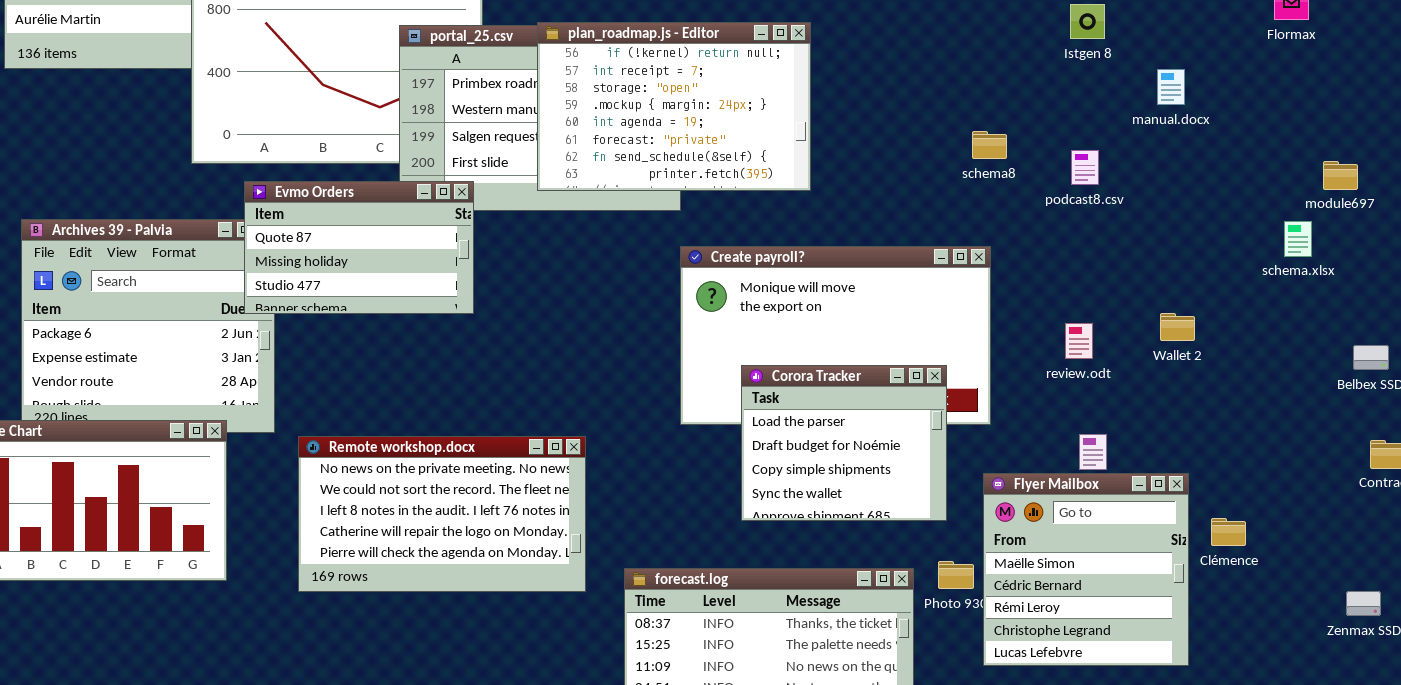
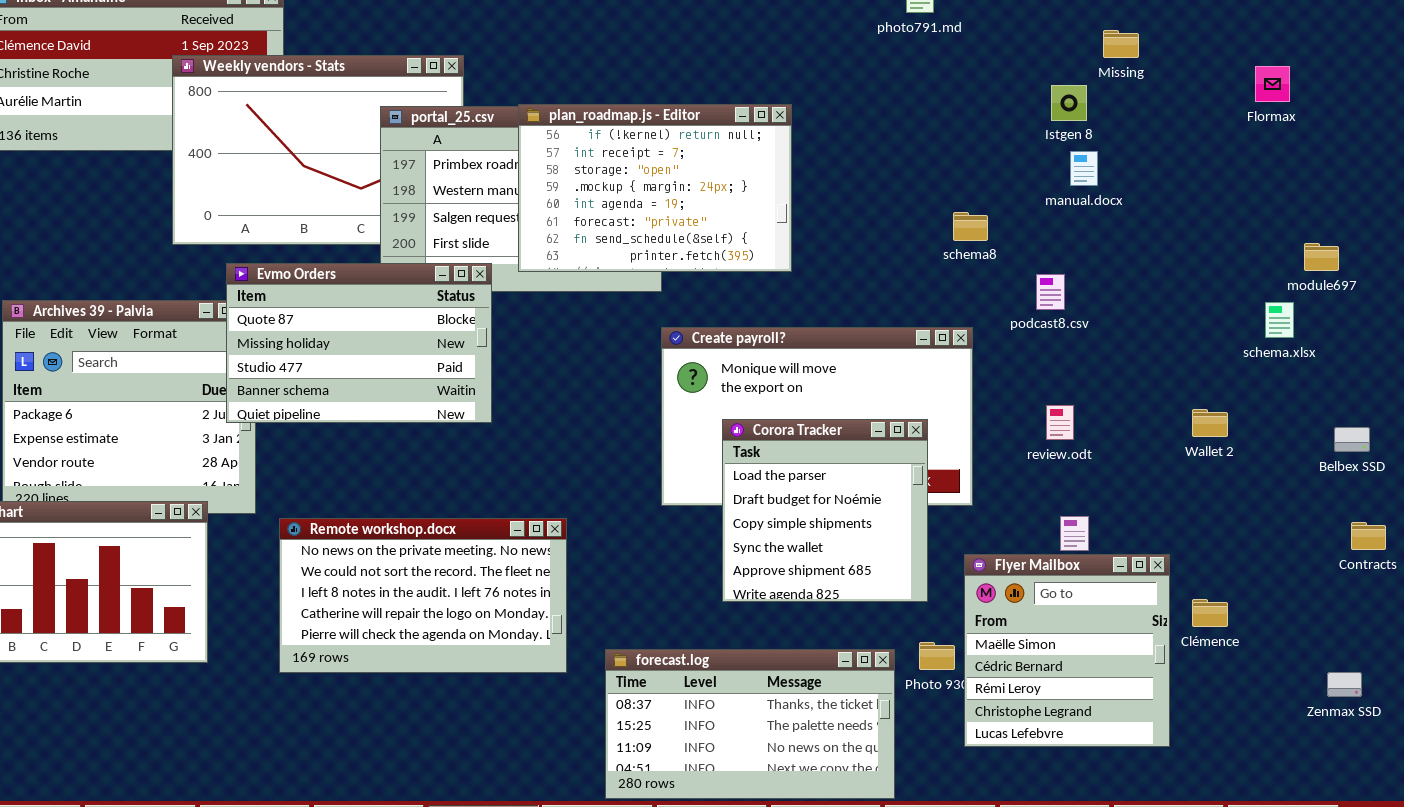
manual.docx: [1157,69,1185,105] -> [1070,151,1098,186], moved
podcast8.csv: [1071,150,1099,185] -> [1036,274,1065,310], moved
Evmo Orders: [244,181,474,314] -> [226,263,492,423], resized
Wallet 2: [1160,313,1195,341] -> [1192,409,1228,437], moved
Corora Tracker: [741,365,947,521] -> [722,419,928,602], resized

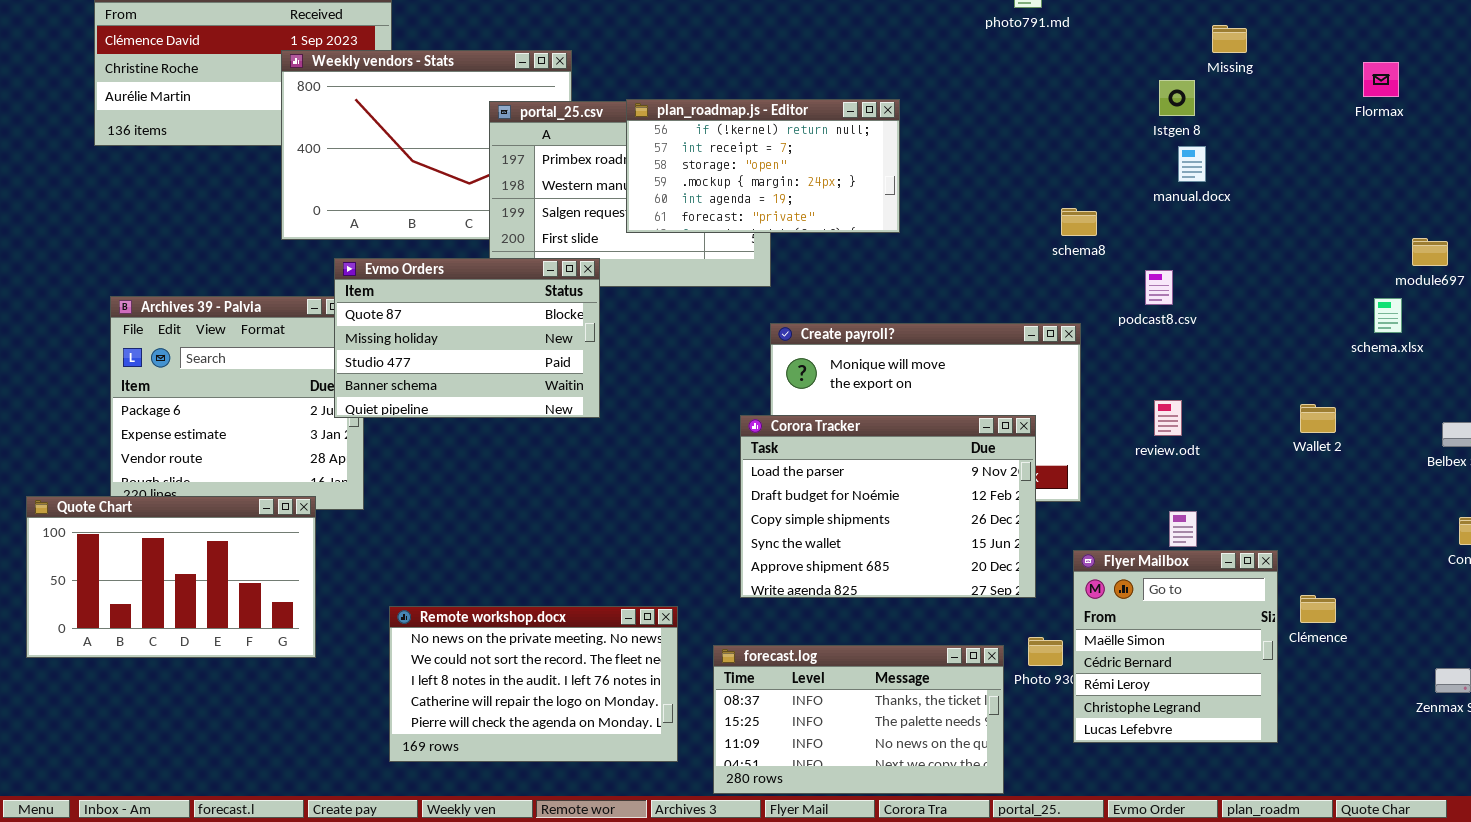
plan_roadmap.js - Editor: [518,104,792,272] -> [626,99,900,233], resized
Corora Tracker: [722,419,928,602] -> [740,415,1036,598], resized
Remote workshop.docx: [279,518,567,673] -> [389,606,678,762], moved

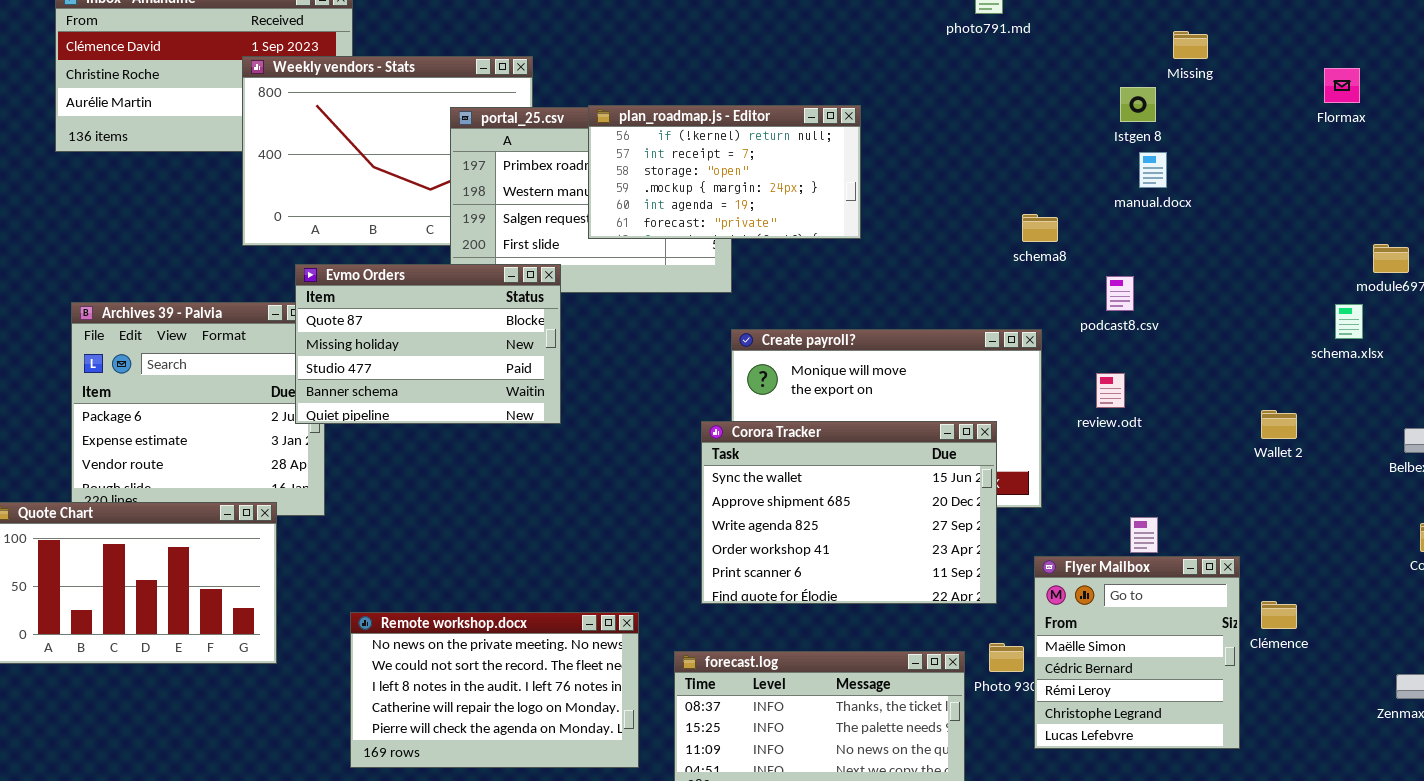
review.odt: [1154,400,1182,436] -> [1096,373,1125,408], moved
Corora Tracker: [740,415,1036,598] -> [701,421,997,604], scrolled down 3 rows

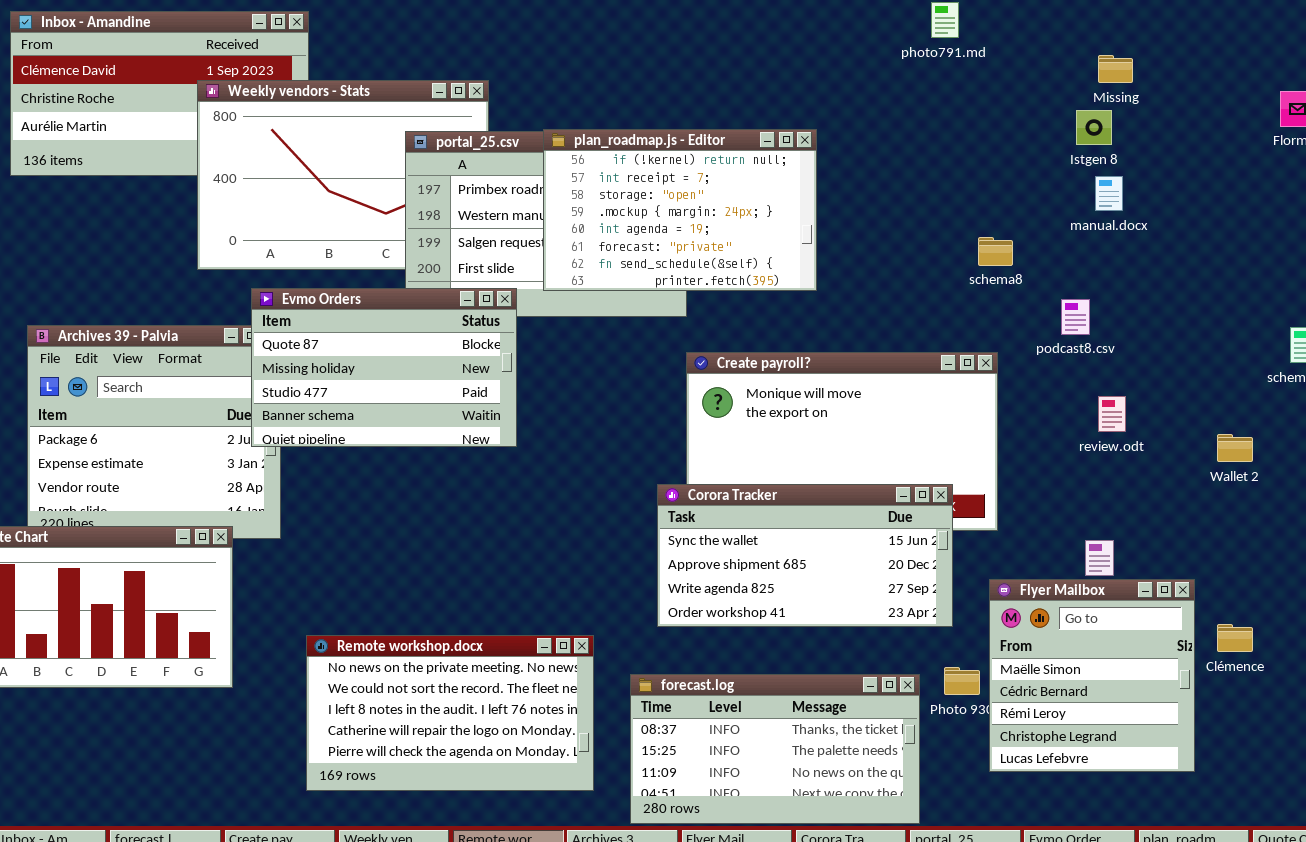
Missing: [1173,31,1208,59] -> [1098,55,1133,83], moved
plan_roadmap.js - Editor: [588,105,861,239] -> [543,129,817,291], resized
review.odt: [1096,373,1125,408] -> [1098,396,1126,432], moved
Corora Tracker: [701,421,997,604] -> [657,484,953,627], resized

